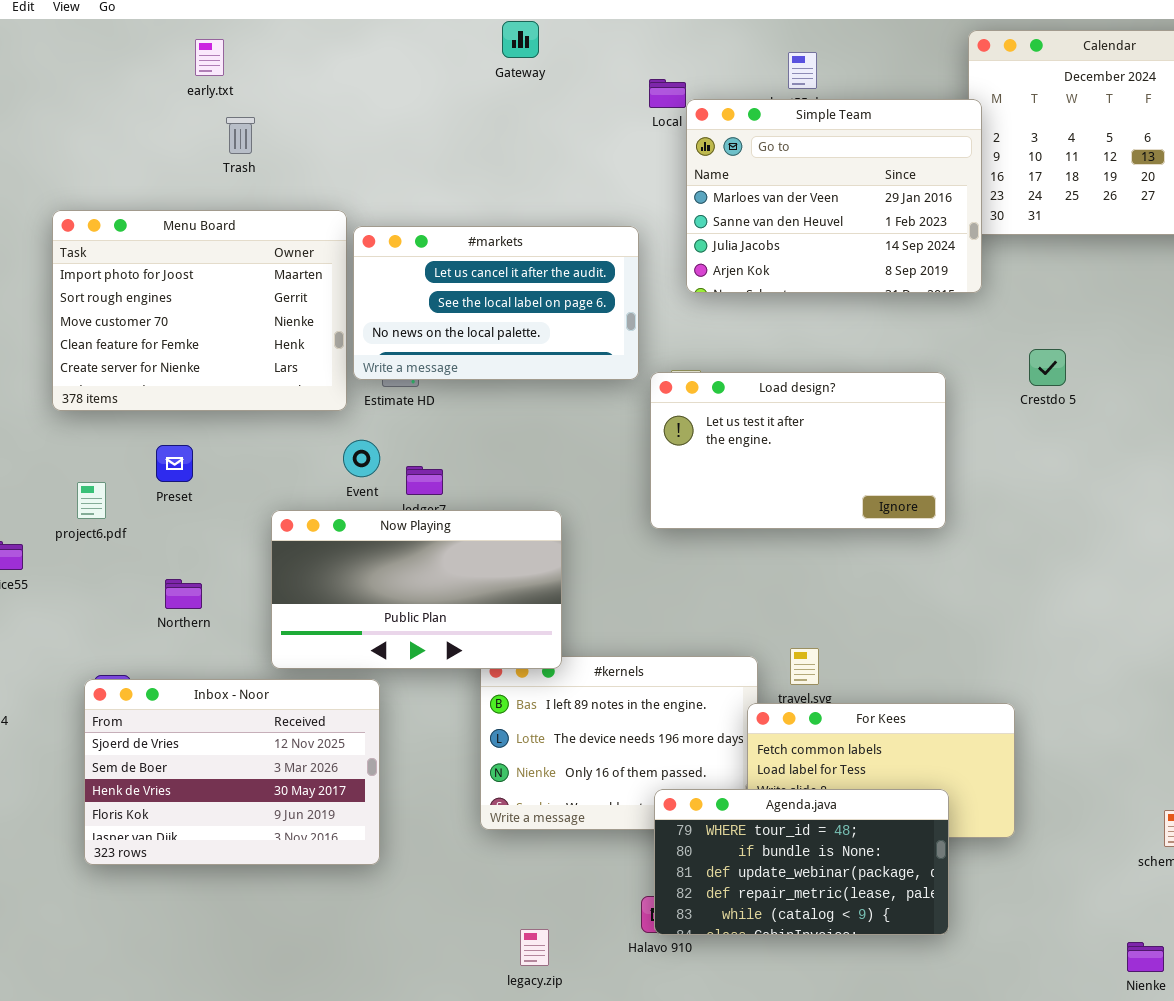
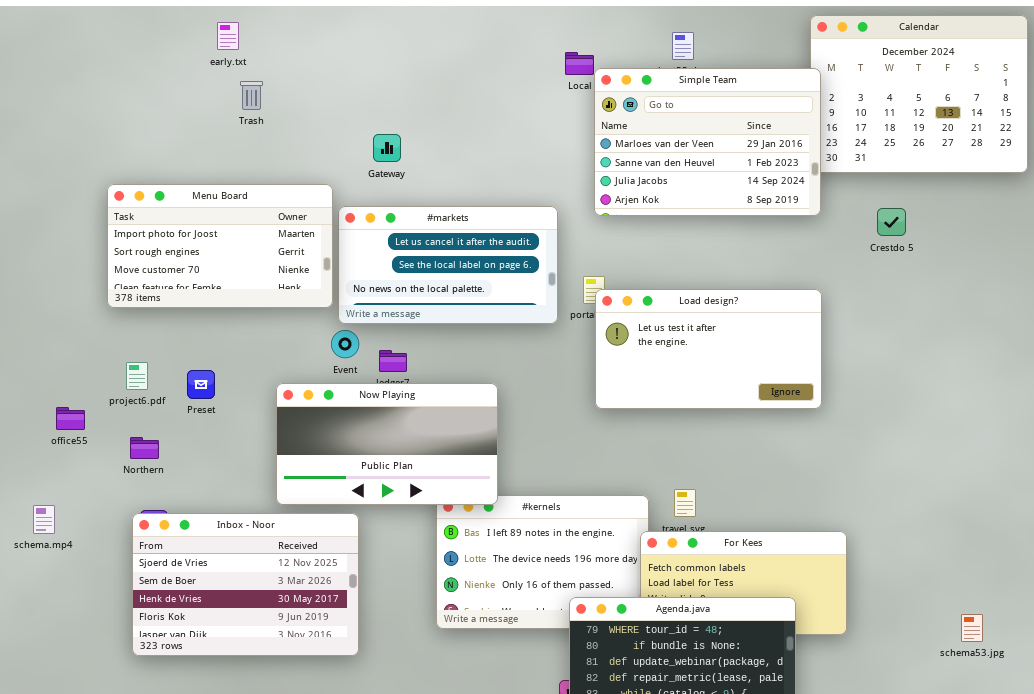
Gateway: [502,21,539,58] -> [373,134,401,162], moved
Menu Board: [52,210,347,411] -> [107,184,333,308], resized
#markets: [353,226,639,380] -> [338,206,558,324], moved
Crestdo 5: [1029,349,1066,386] -> [877,208,906,236], moved
Load design?: [650,372,946,529] -> [595,289,822,409], moved
Preset: [156,445,193,482] -> [187,370,215,399], moved
Northern: [165,579,202,609] -> [130,437,159,459], moved

